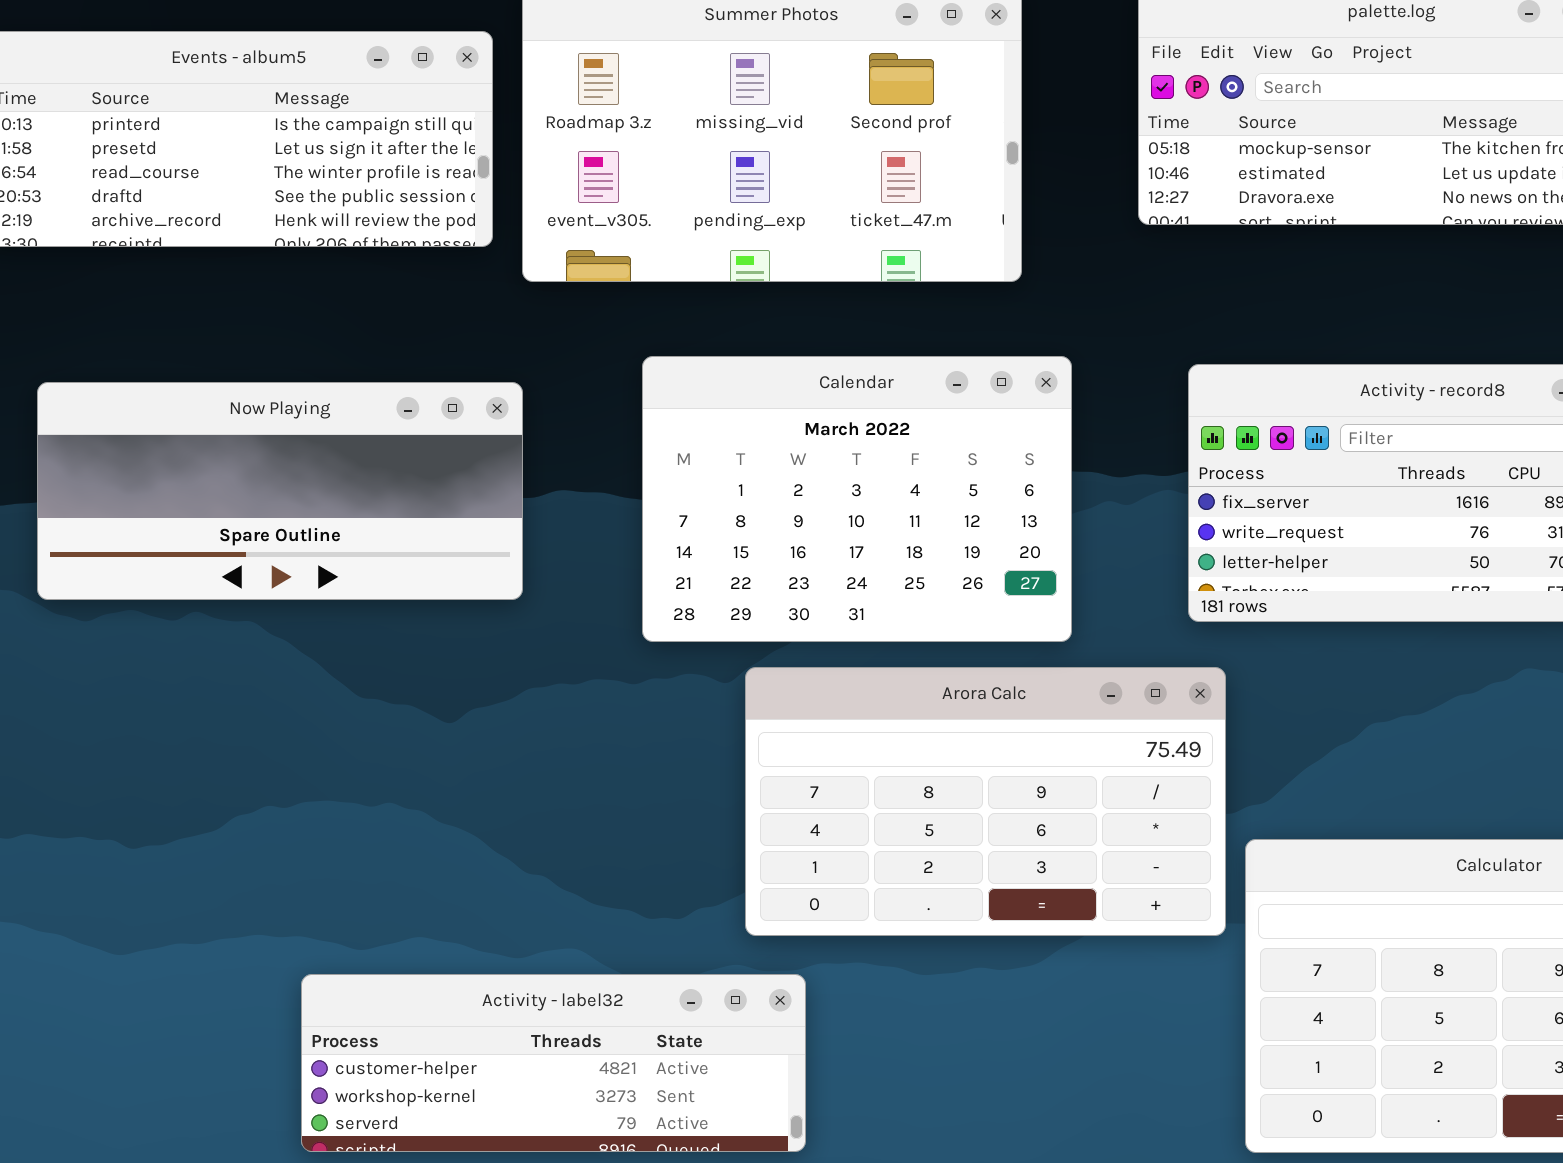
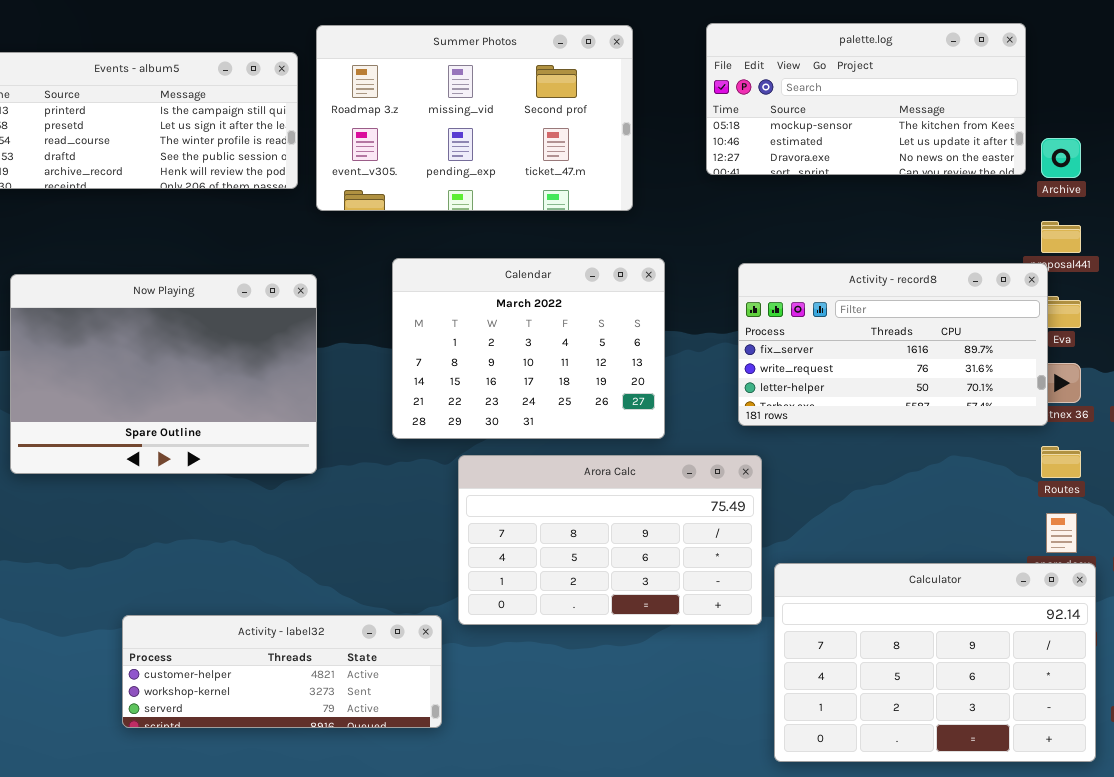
Now Playing: [37,382,523,600] -> [10,274,317,474], resized
Activity - label32: [301,974,806,1152] -> [122,615,442,728], moved

